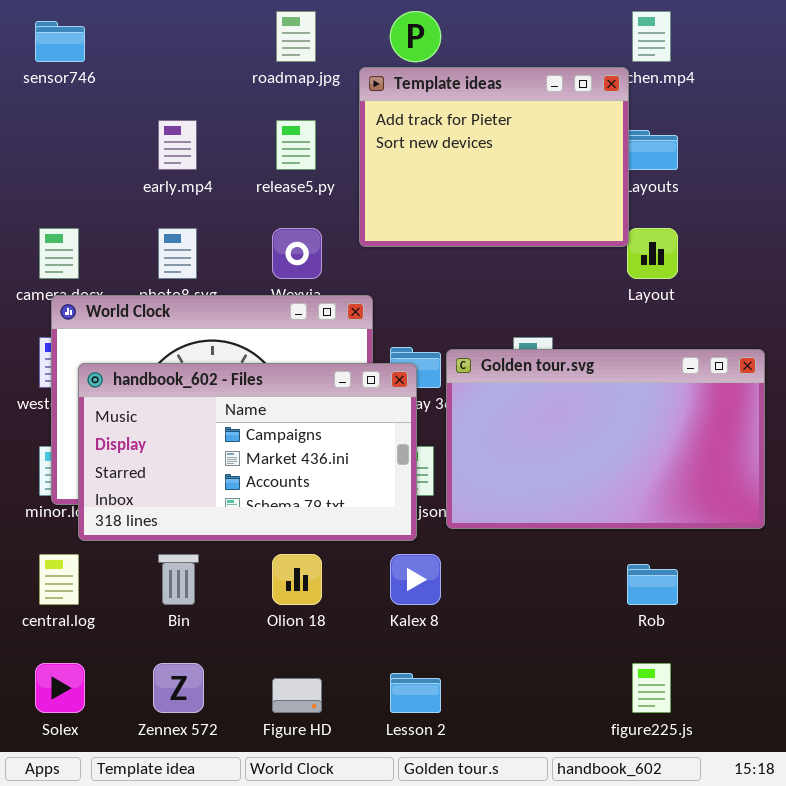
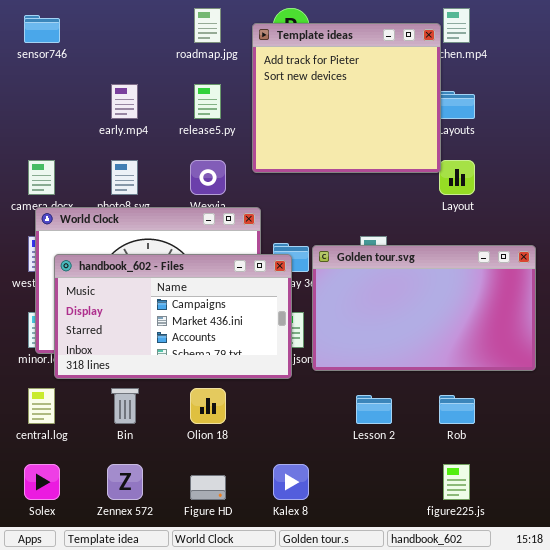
Template ideas: [359,67,629,247] -> [252,23,441,173], resized
Kalex 8: [390,554,441,605] -> [273,464,309,500], moved
Lesson 2: [390,673,441,713] -> [356,395,392,424], moved

